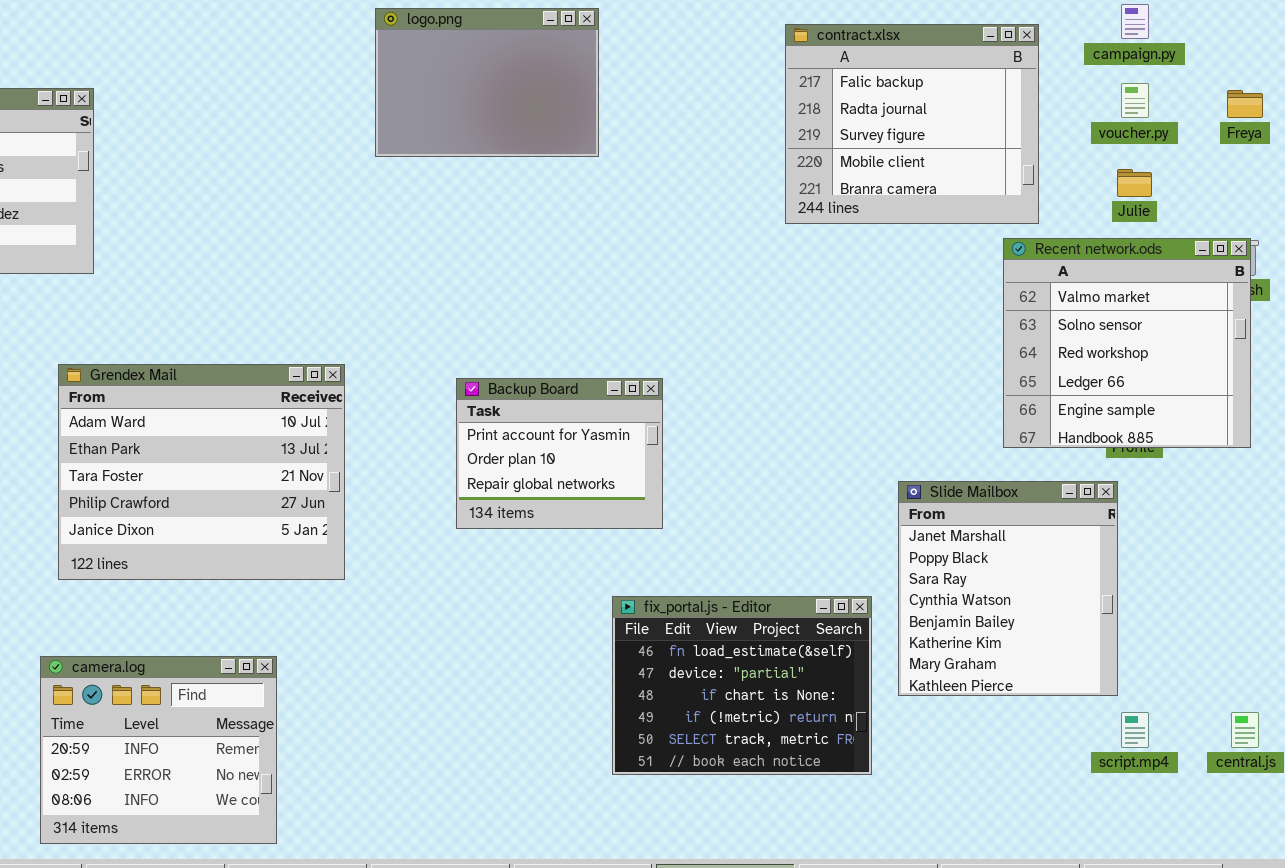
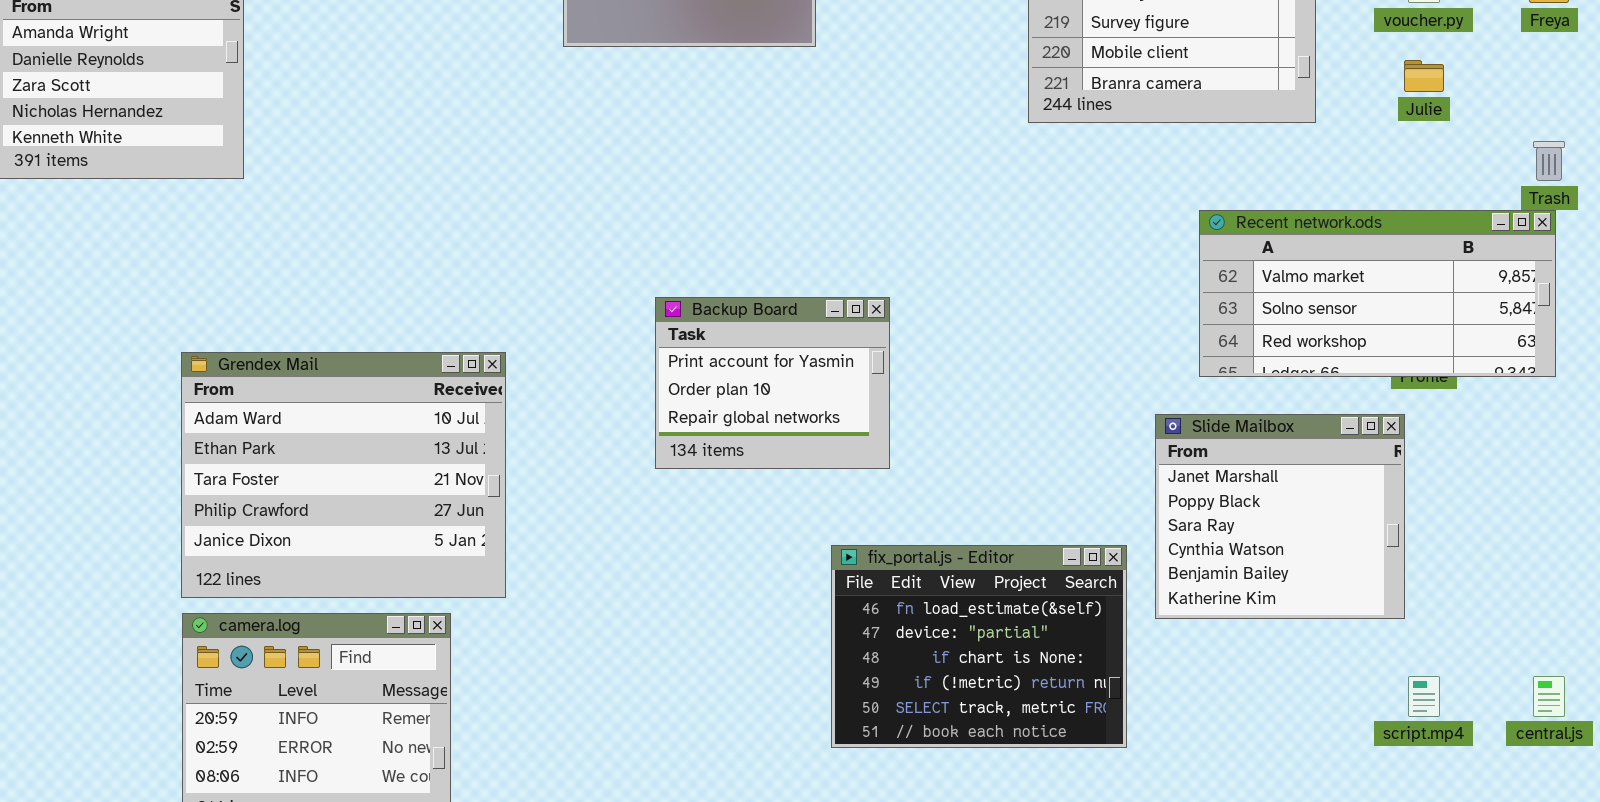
Recent network.ods: [1003,238,1251,448] -> [1199,210,1556,377], resized
Grendex Mail: [58,364,345,580] -> [181,352,506,598], moved
Slide Mailbox: [898,481,1118,696] -> [1155,414,1405,619], resized

